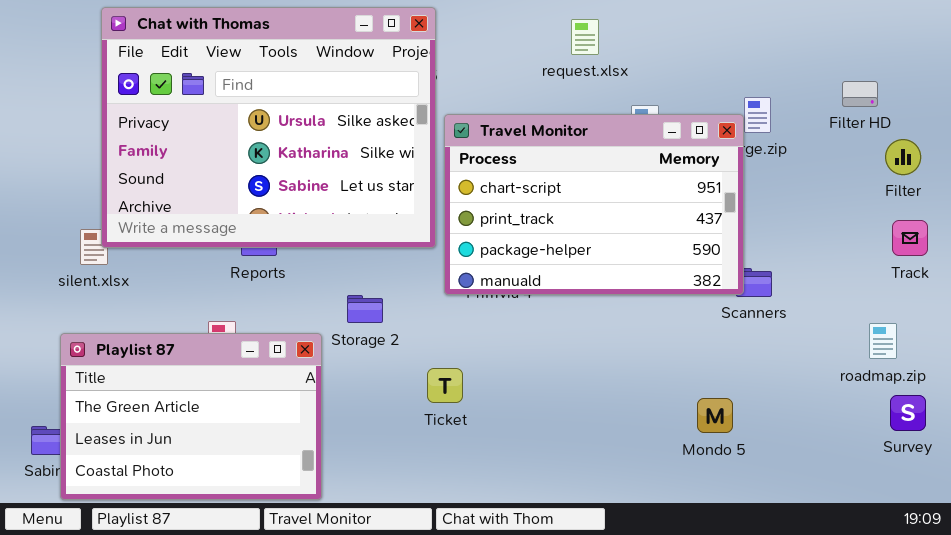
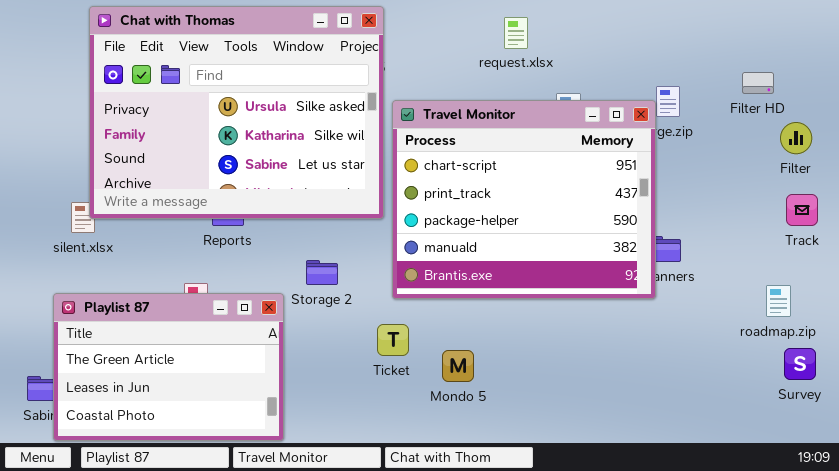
Travel Monitor: [444,114,744,295] -> [392,100,656,299], resized
Mondo 5: [697,398,733,433] -> [442,350,474,382], moved

